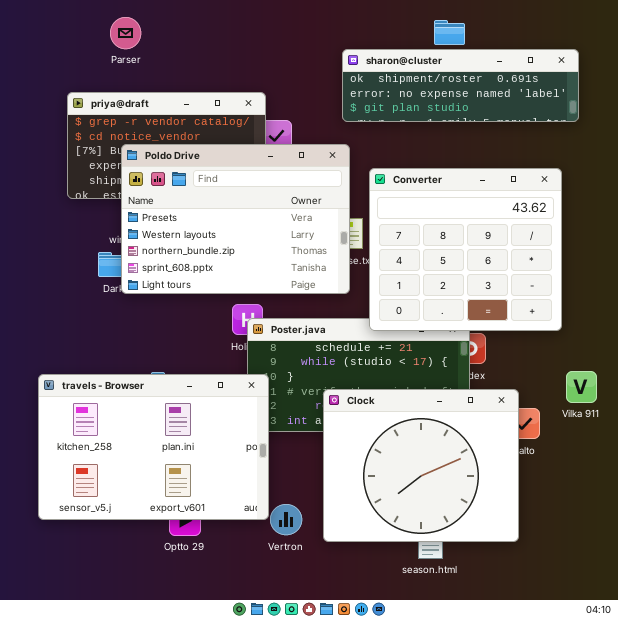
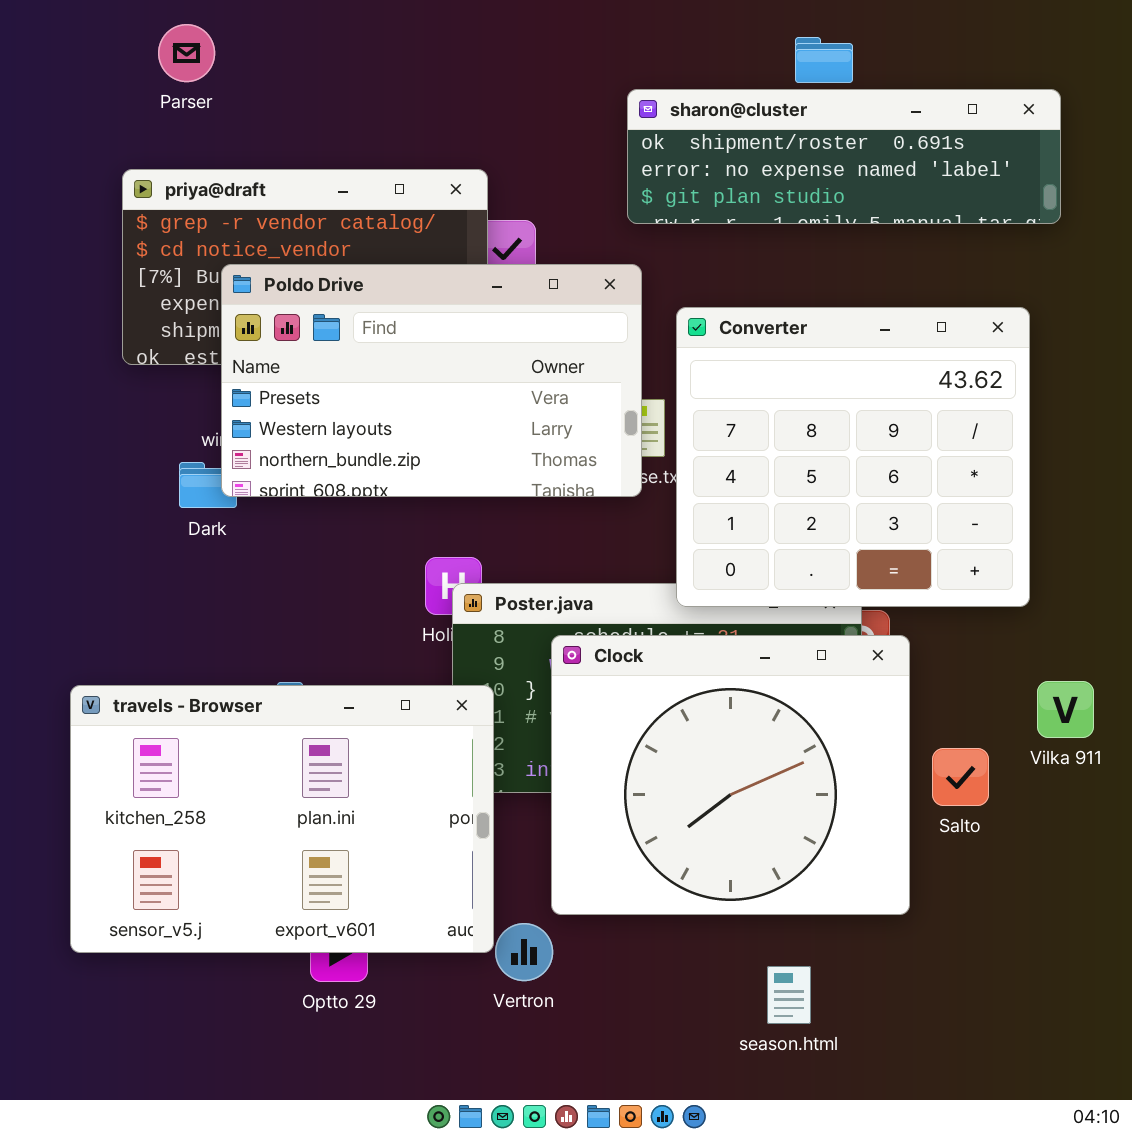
Parser: [110,17,141,49] -> [158,24,215,82], moved
Poldo Drive: [121,144,350,294] -> [221,264,642,497], resized
Clock: [323,389,519,542] -> [551,635,910,915], moved

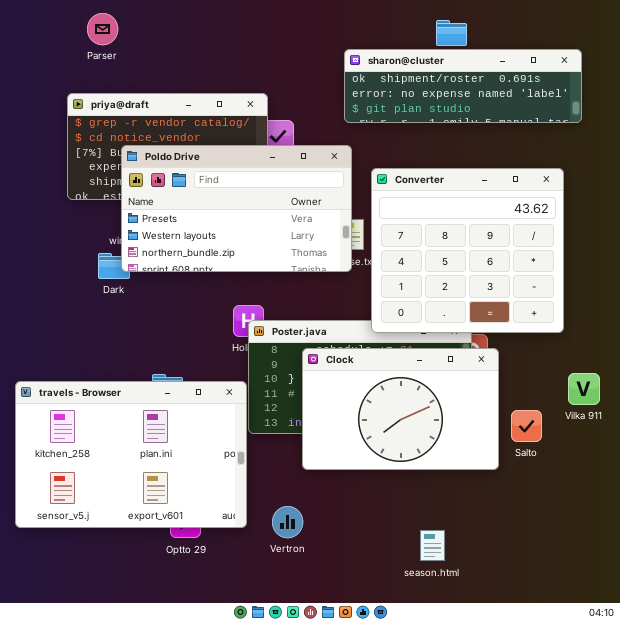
Clock: [551,635,910,915] -> [302,348,499,470], resized
travels - Browser: [70,685,494,953] -> [15,381,247,528], moved

